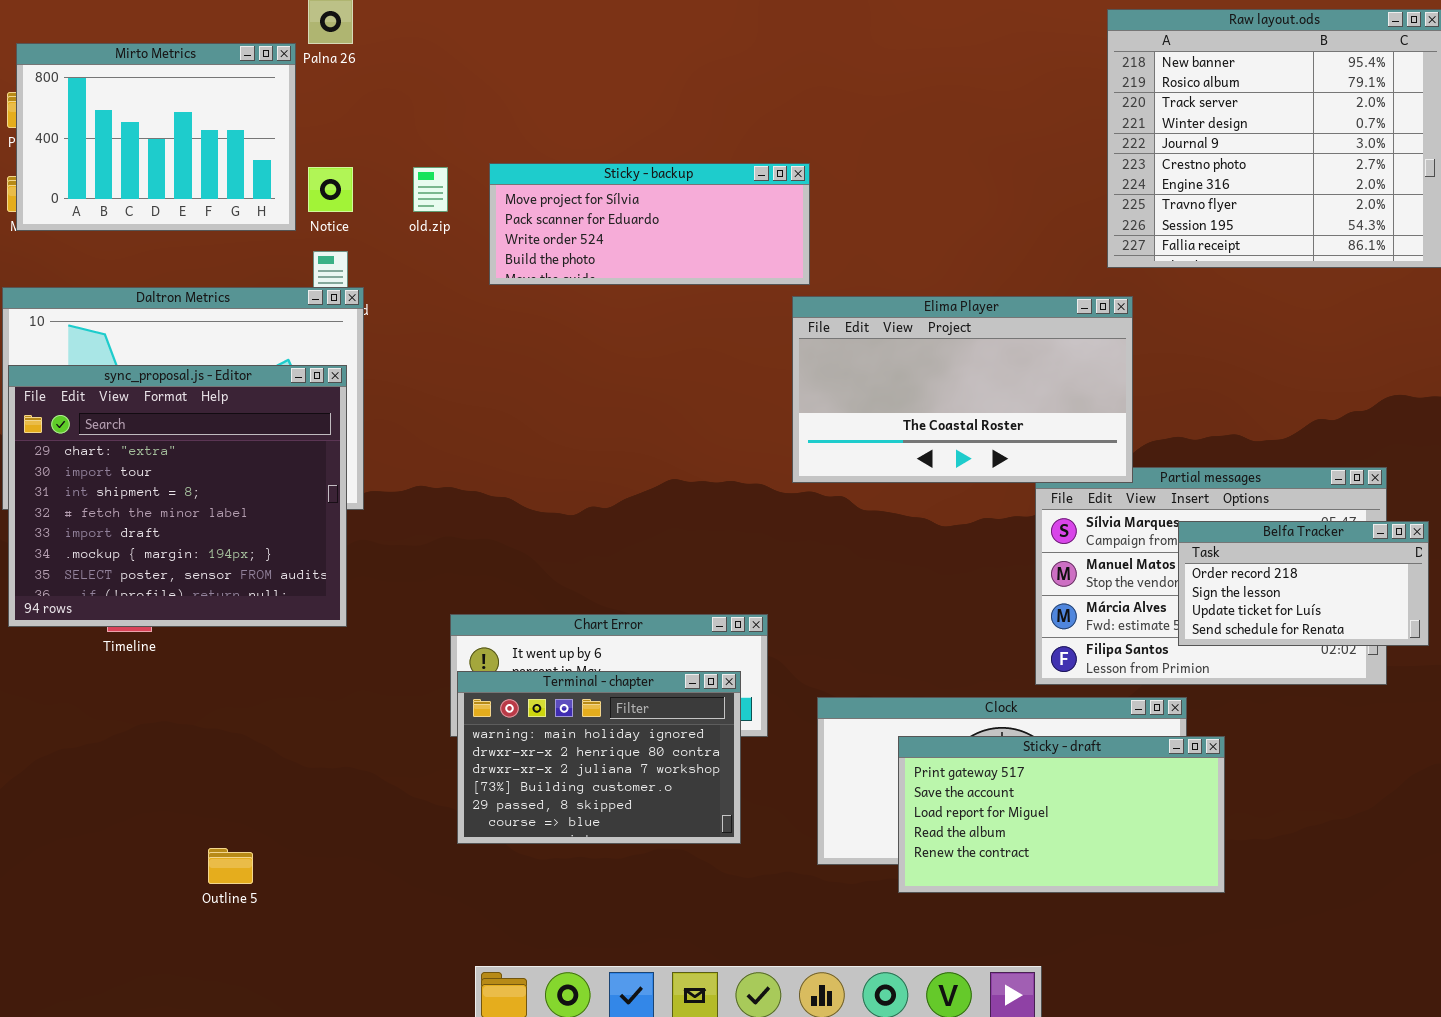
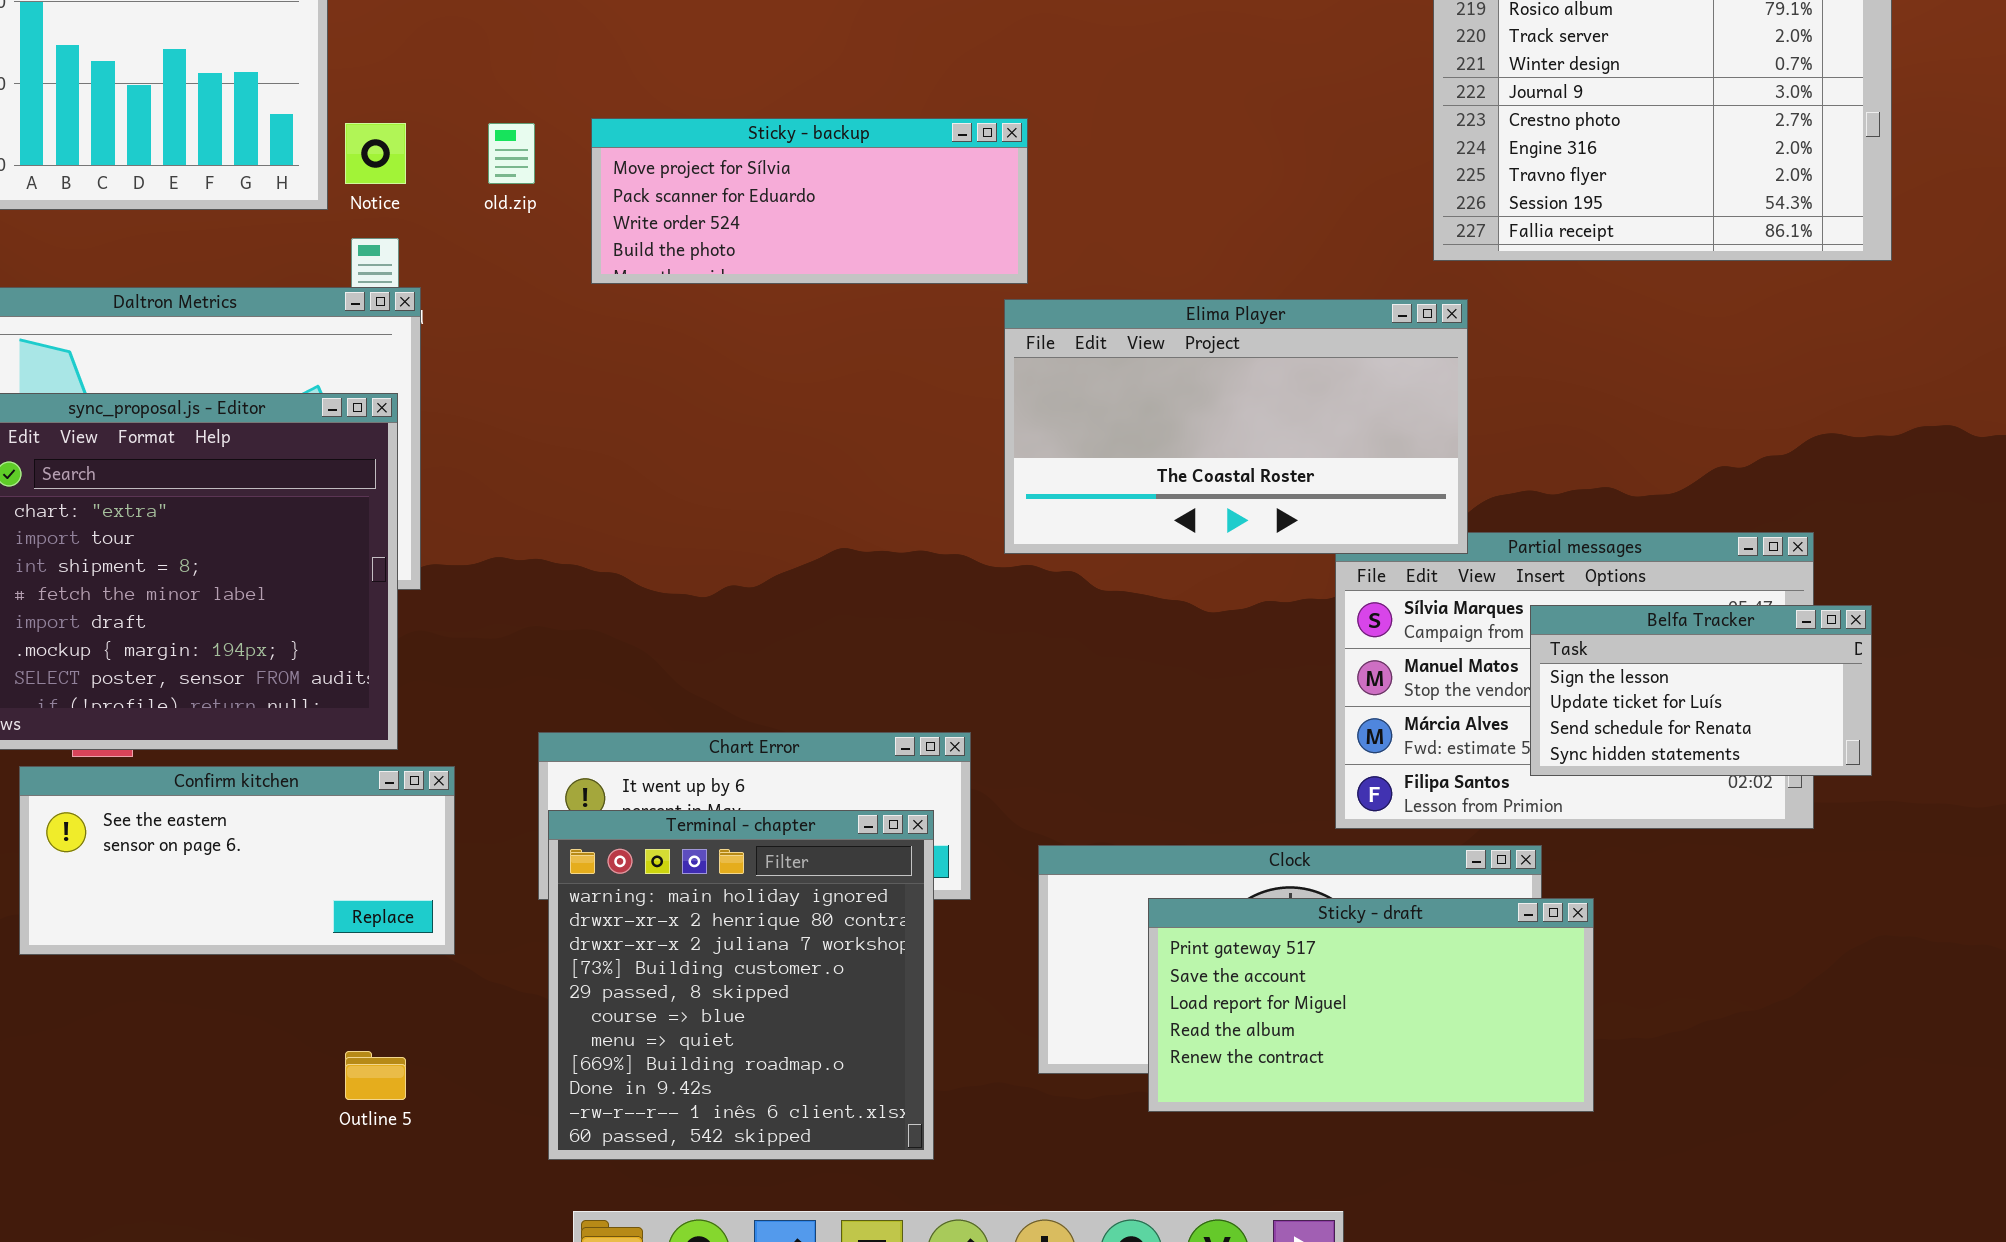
Belfa Tracker: [1178,521,1429,646] -> [1530,605,1872,776], scrolled down 1 row
Confirm kitchen: none -> [19,766,455,955], opened
Terminal - chapter: [457,671,741,844] -> [548,810,934,1160], resized
Outline 5: [208,848,253,884] -> [345,1051,406,1100], moved

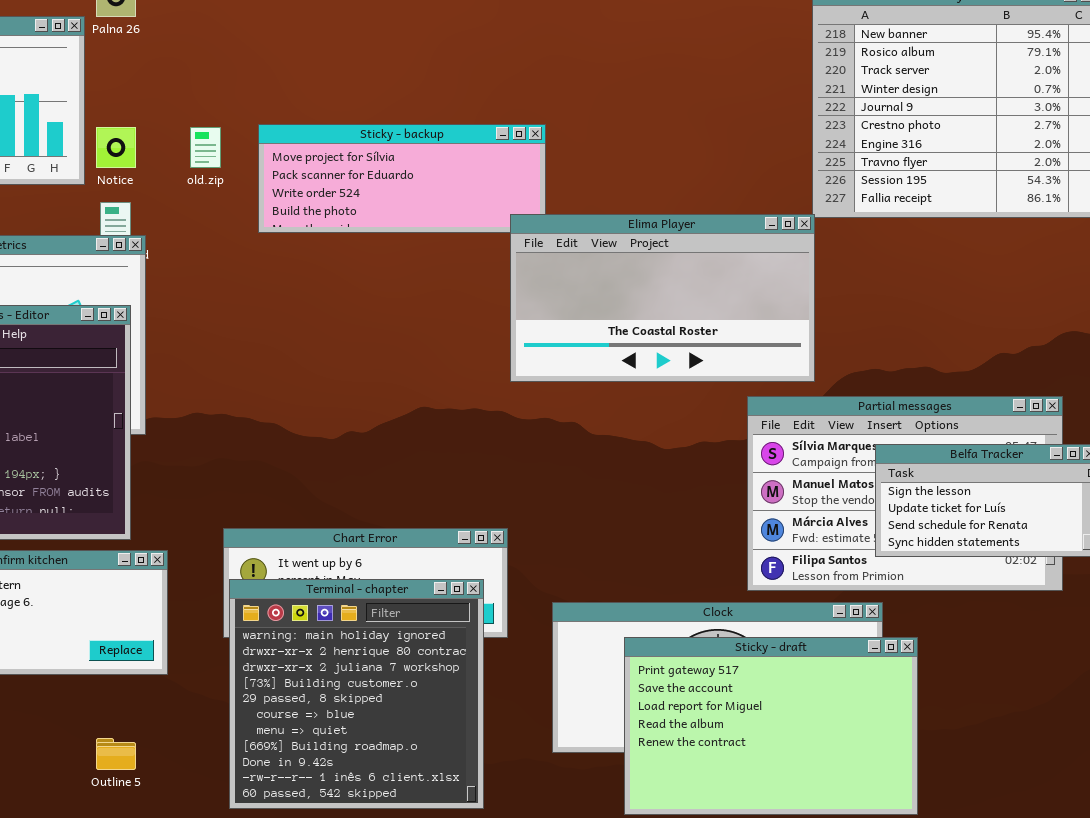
Elima Player: [1004,299,1468,554] -> [510,214,815,382], moved
Sticky - draft: [1148,898,1594,1112] -> [624,637,918,815], resized

